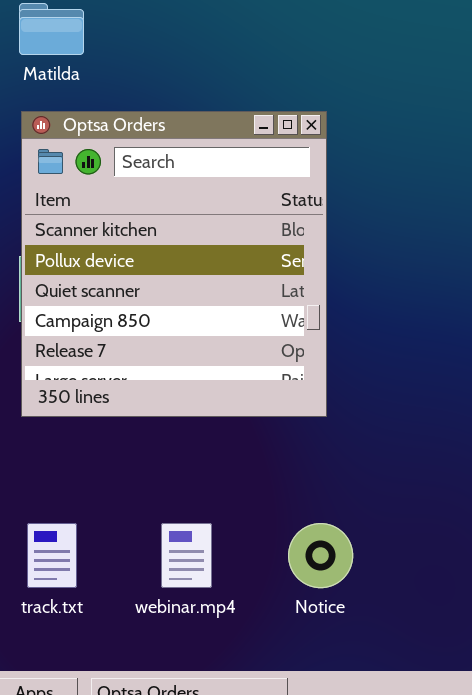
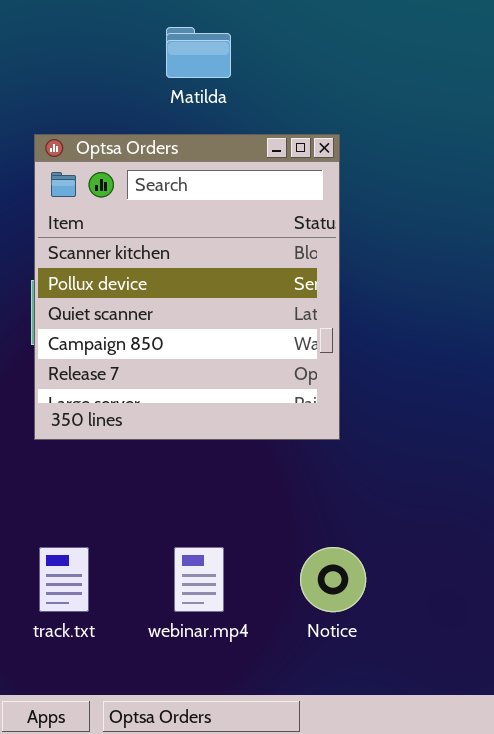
Matilda: [19,3,84,55] -> [166,27,231,78], moved

